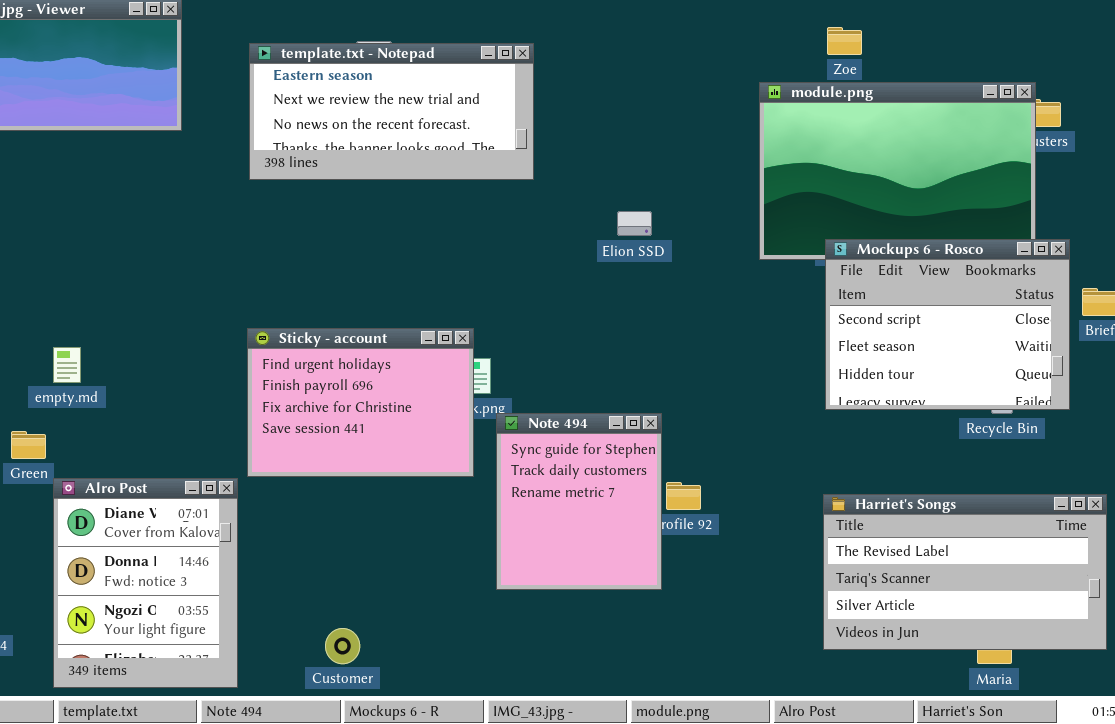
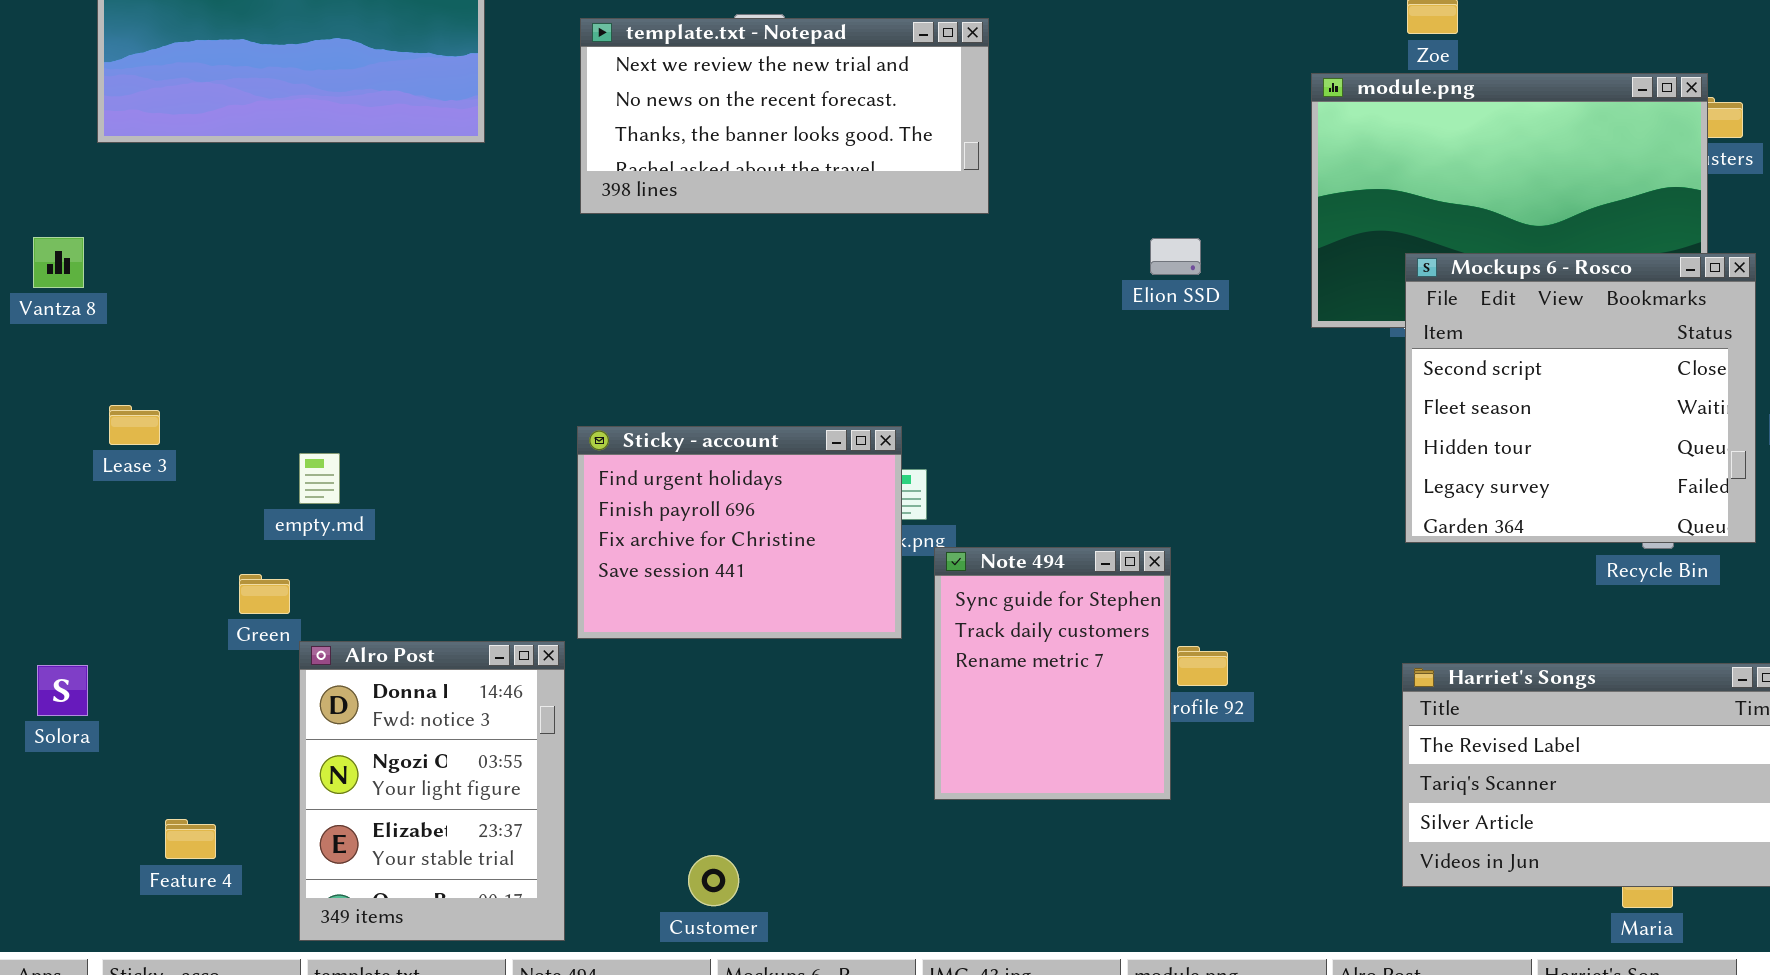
template.txt - Notepad: [249,43,534,180] -> [580,18,989,214], scrolled down 1 row
Elion SSD: [617,211,652,236] -> [1150,238,1201,275], moved
Mockups 6 - Rosco: [825,239,1070,410] -> [1405,253,1756,543], resized
Alro Post: [53,478,238,688] -> [299,641,565,941], scrolled down 1 row

